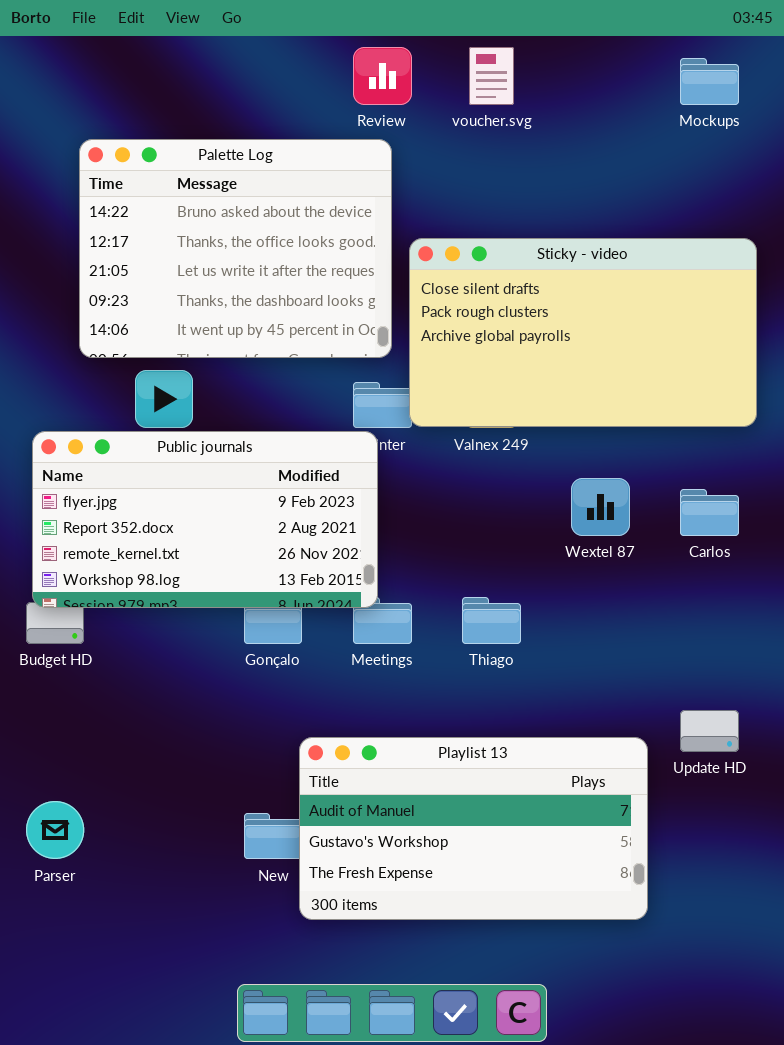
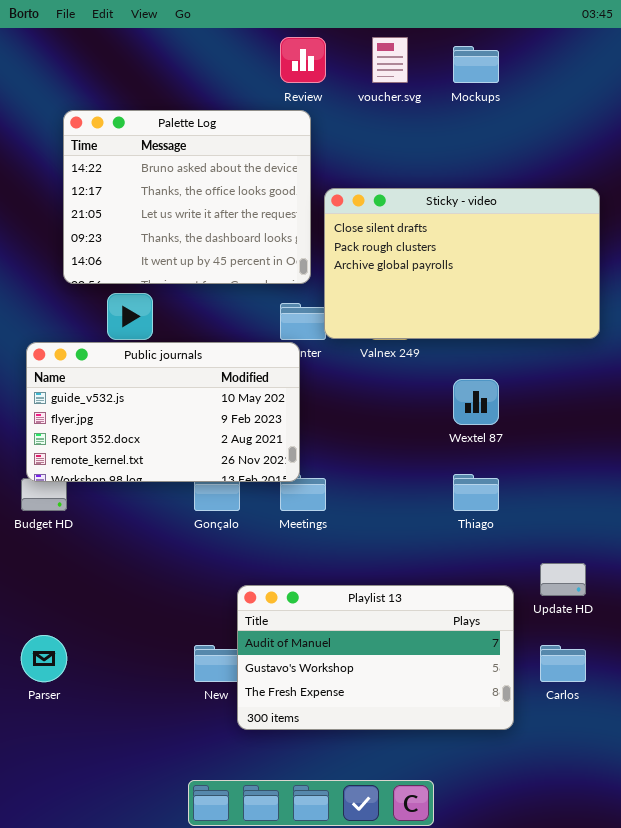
Mockups: [680,58,739,105] -> [453,46,499,83], moved
Public journals: [32,431,378,608] -> [26,342,300,482], scrolled up 1 row
Carlos: [680,489,739,536] -> [540,645,586,682], moved
Thiago: [462,597,521,644] -> [453,474,499,511], moved

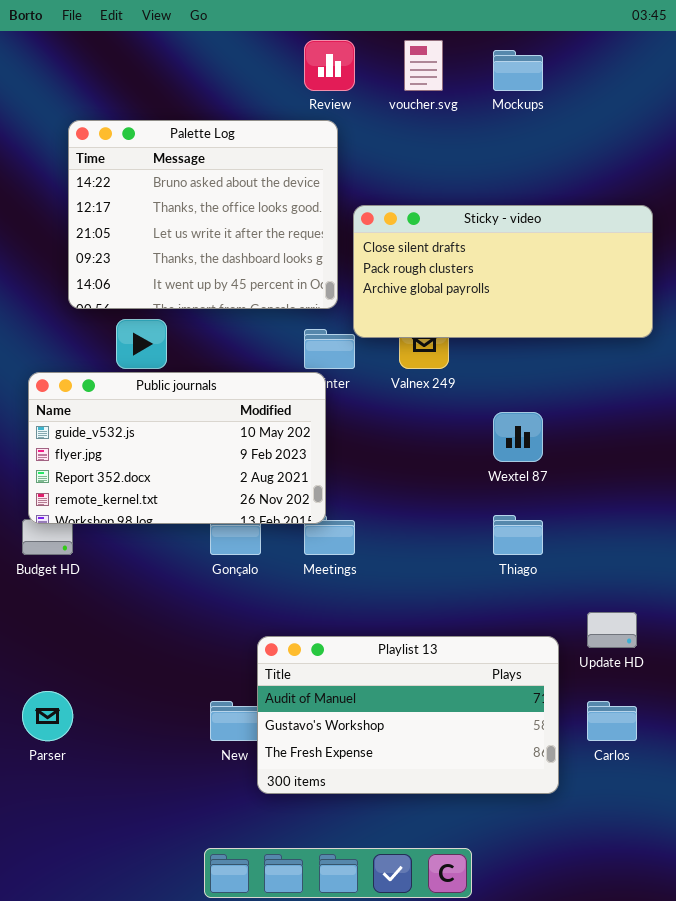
Sticky - video: [324,188,600,339] -> [353,205,653,338], resized

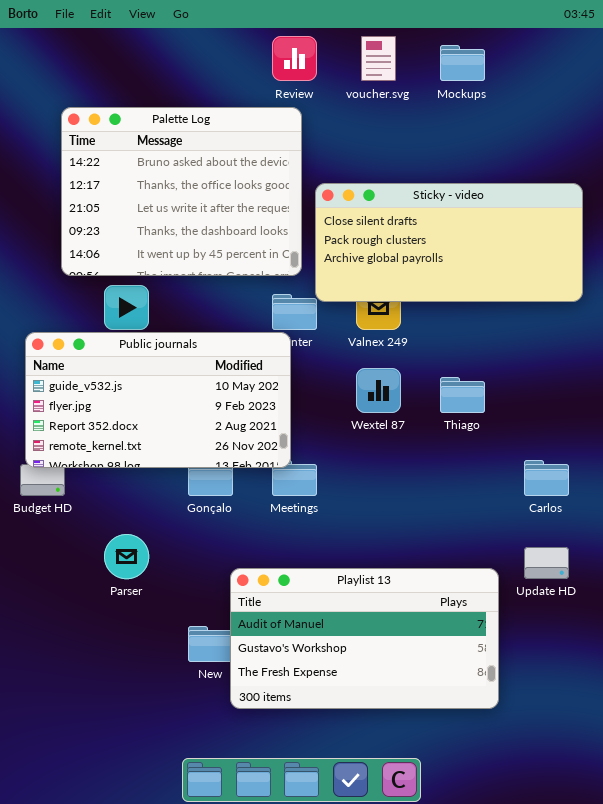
Wextel 87: [493,412,543,462] -> [356,368,401,413], moved
Thiago: [493,515,543,555] -> [440,377,485,413], moved
Parser: [22,691,73,741] -> [104,534,149,579], moved
Carlos: [587,701,637,741] -> [524,460,569,496], moved

